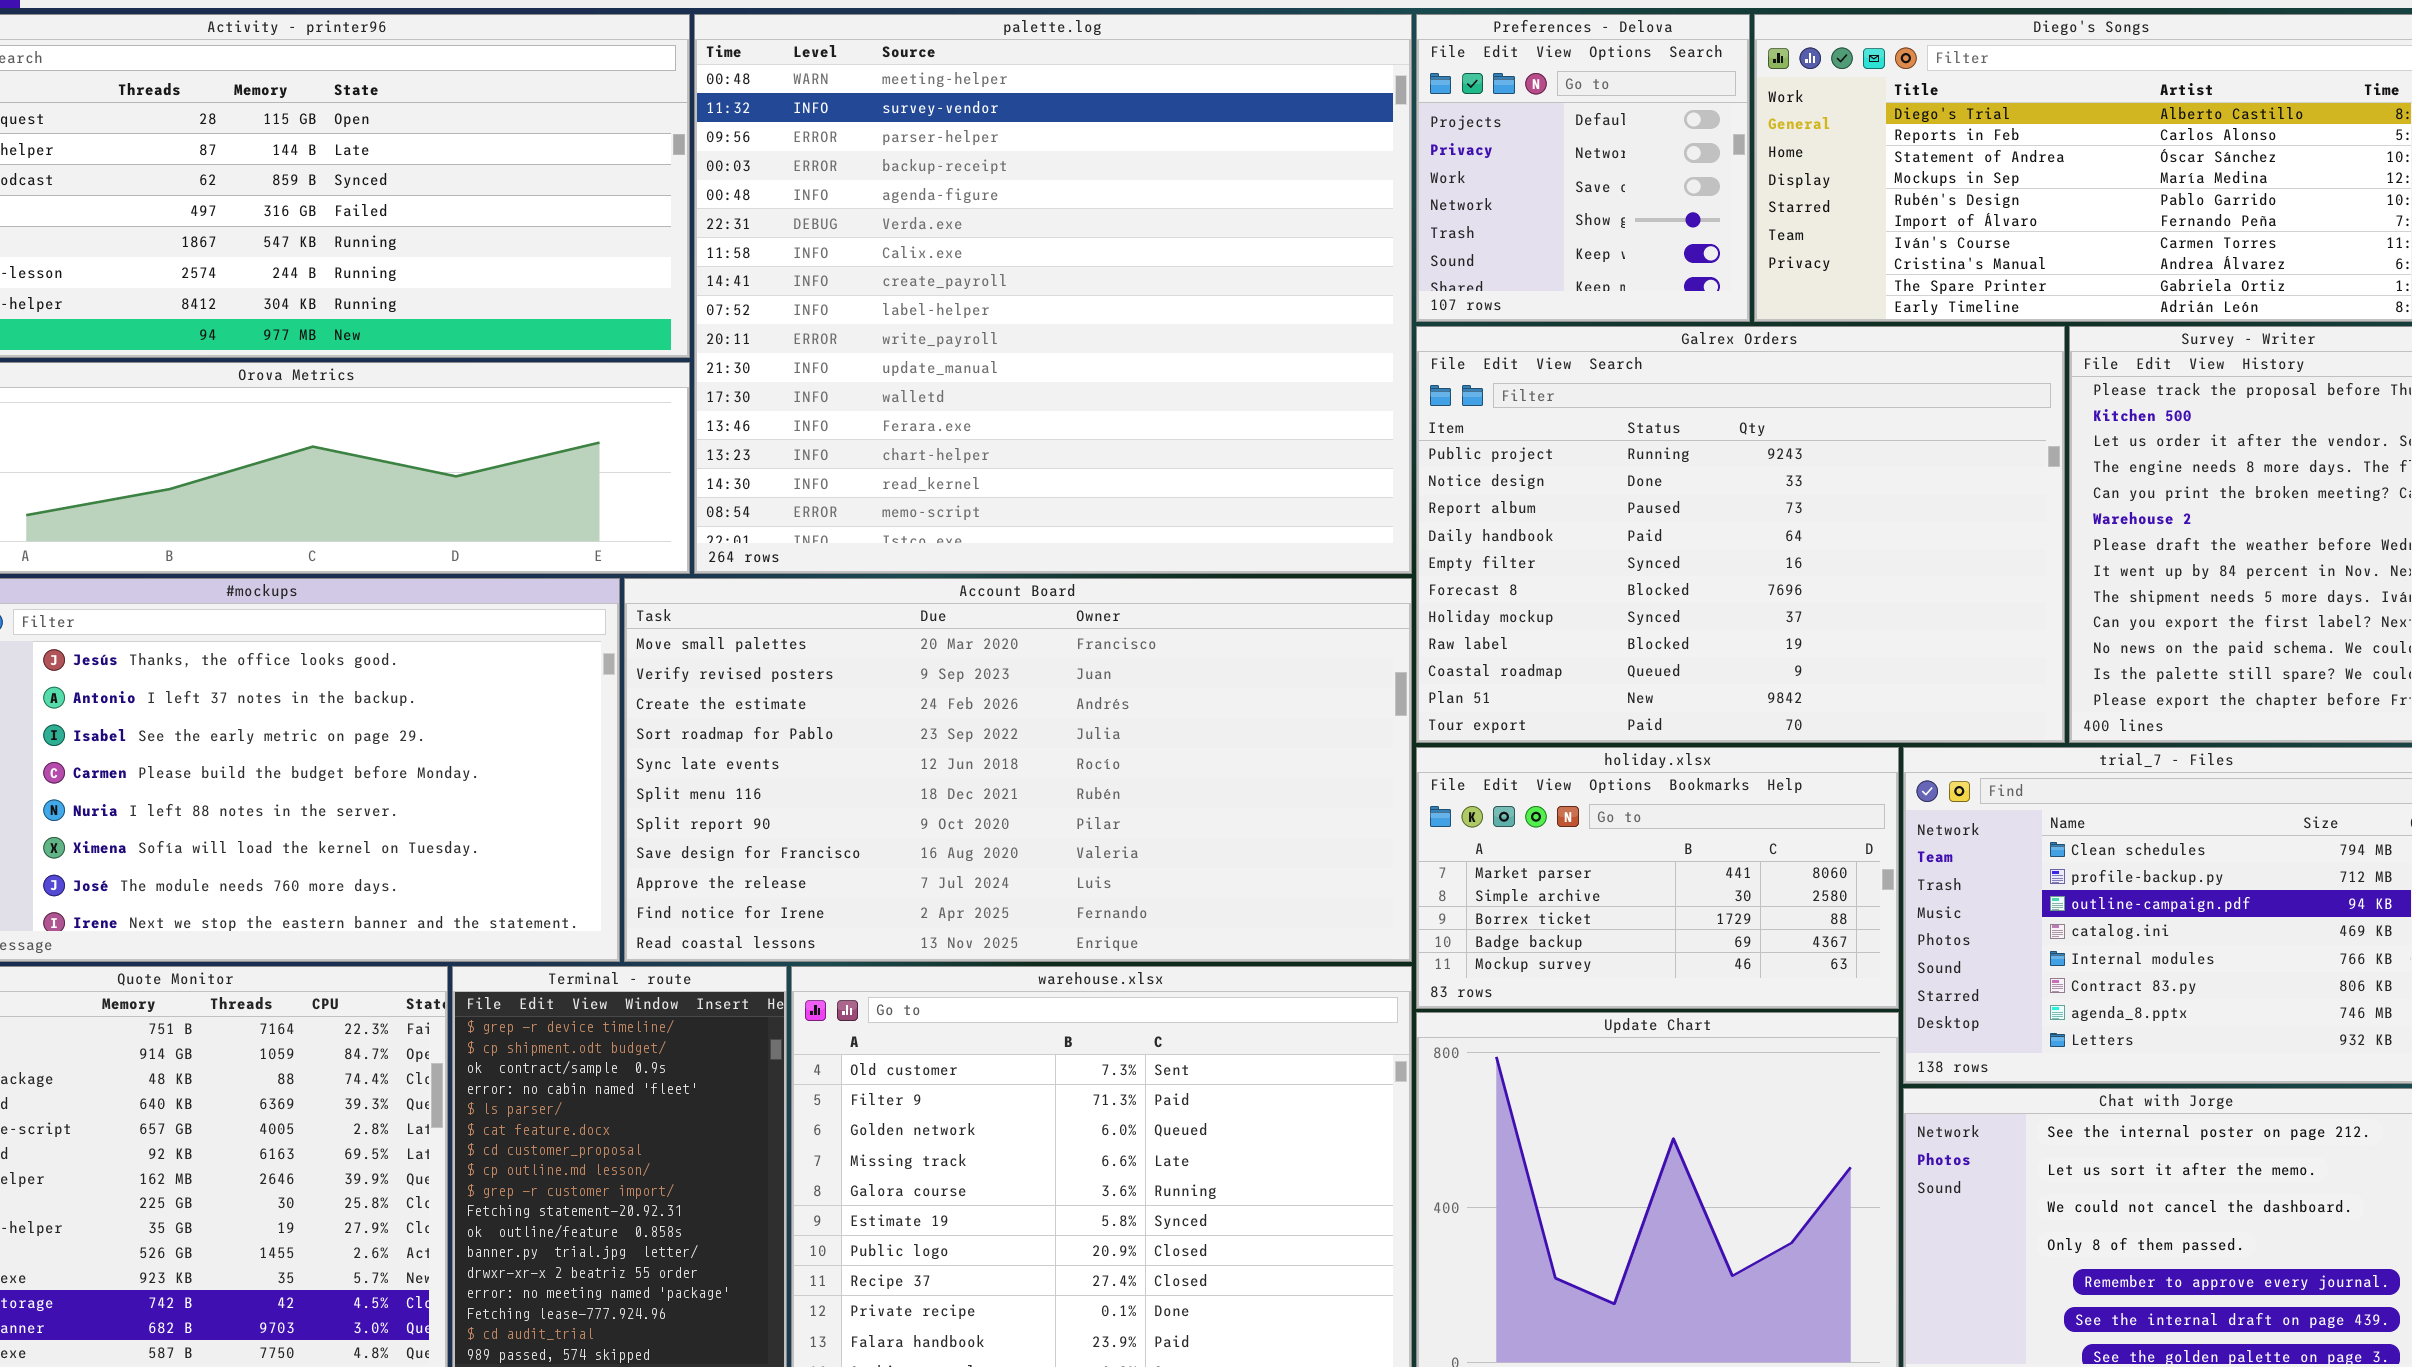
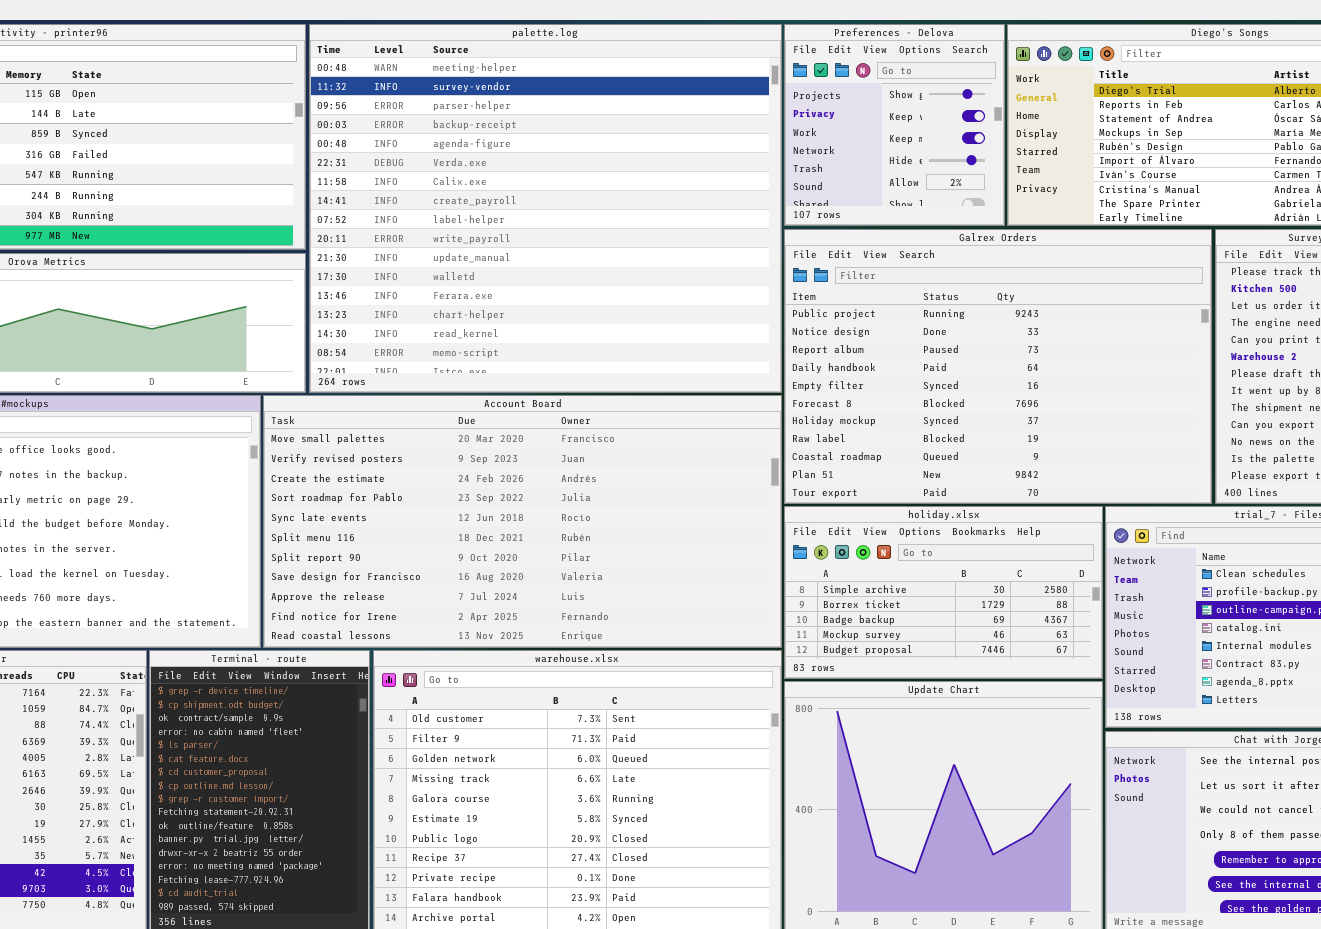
Preferences - Delova: [1416,14,1750,322] -> [784,24,1005,226], scrolled down 3 rows
holiday.xlsx: [1416,747,1899,1009] -> [784,506,1103,679], scrolled down 1 row

